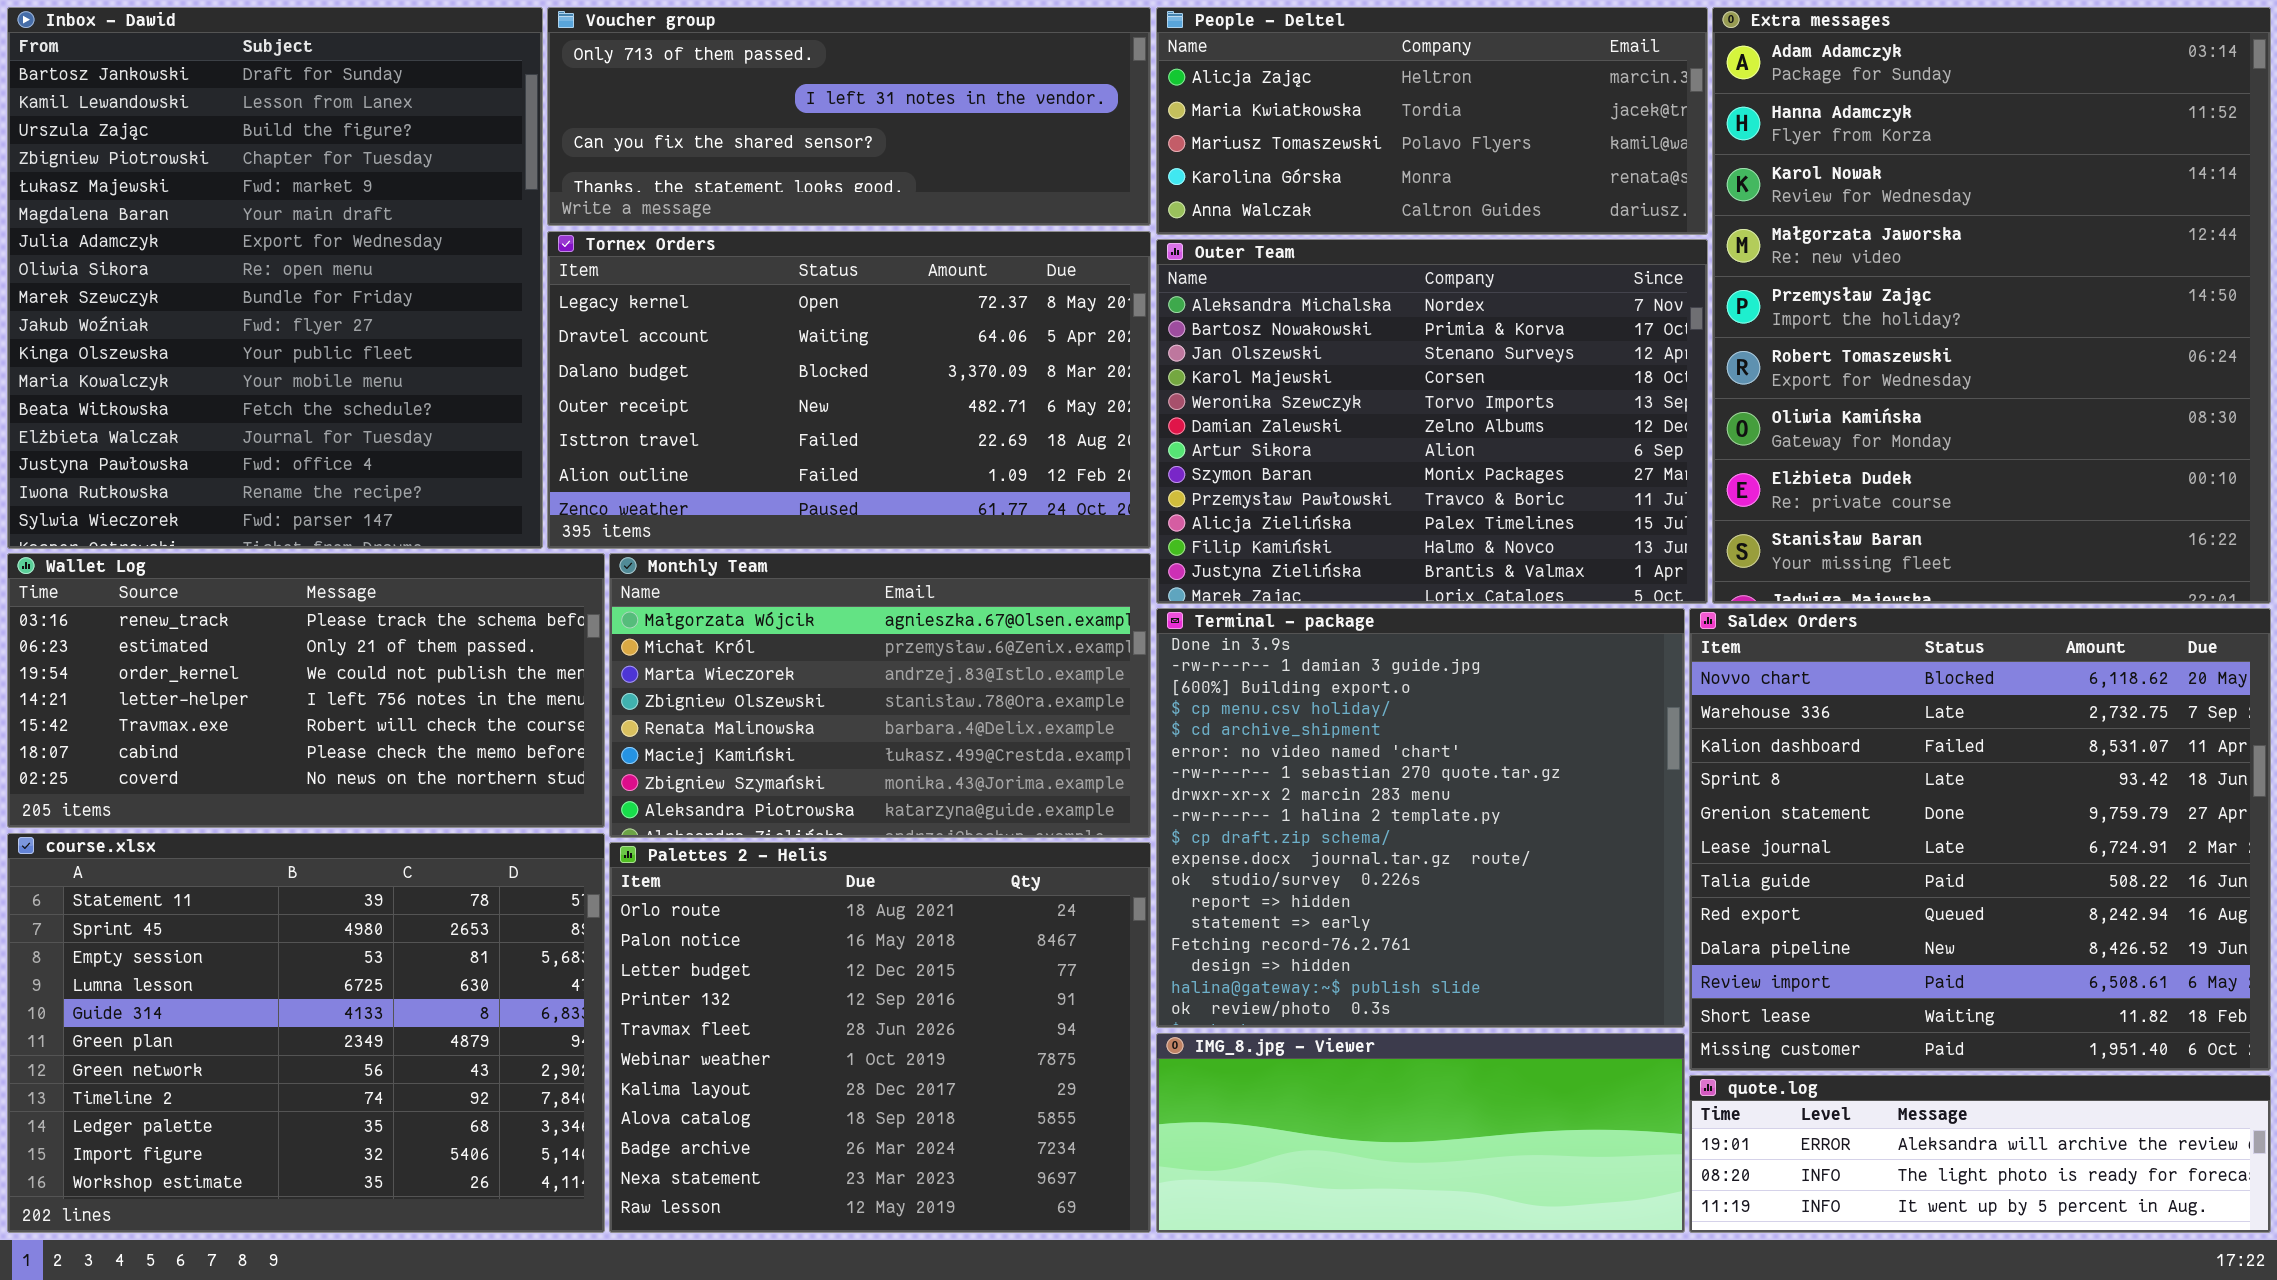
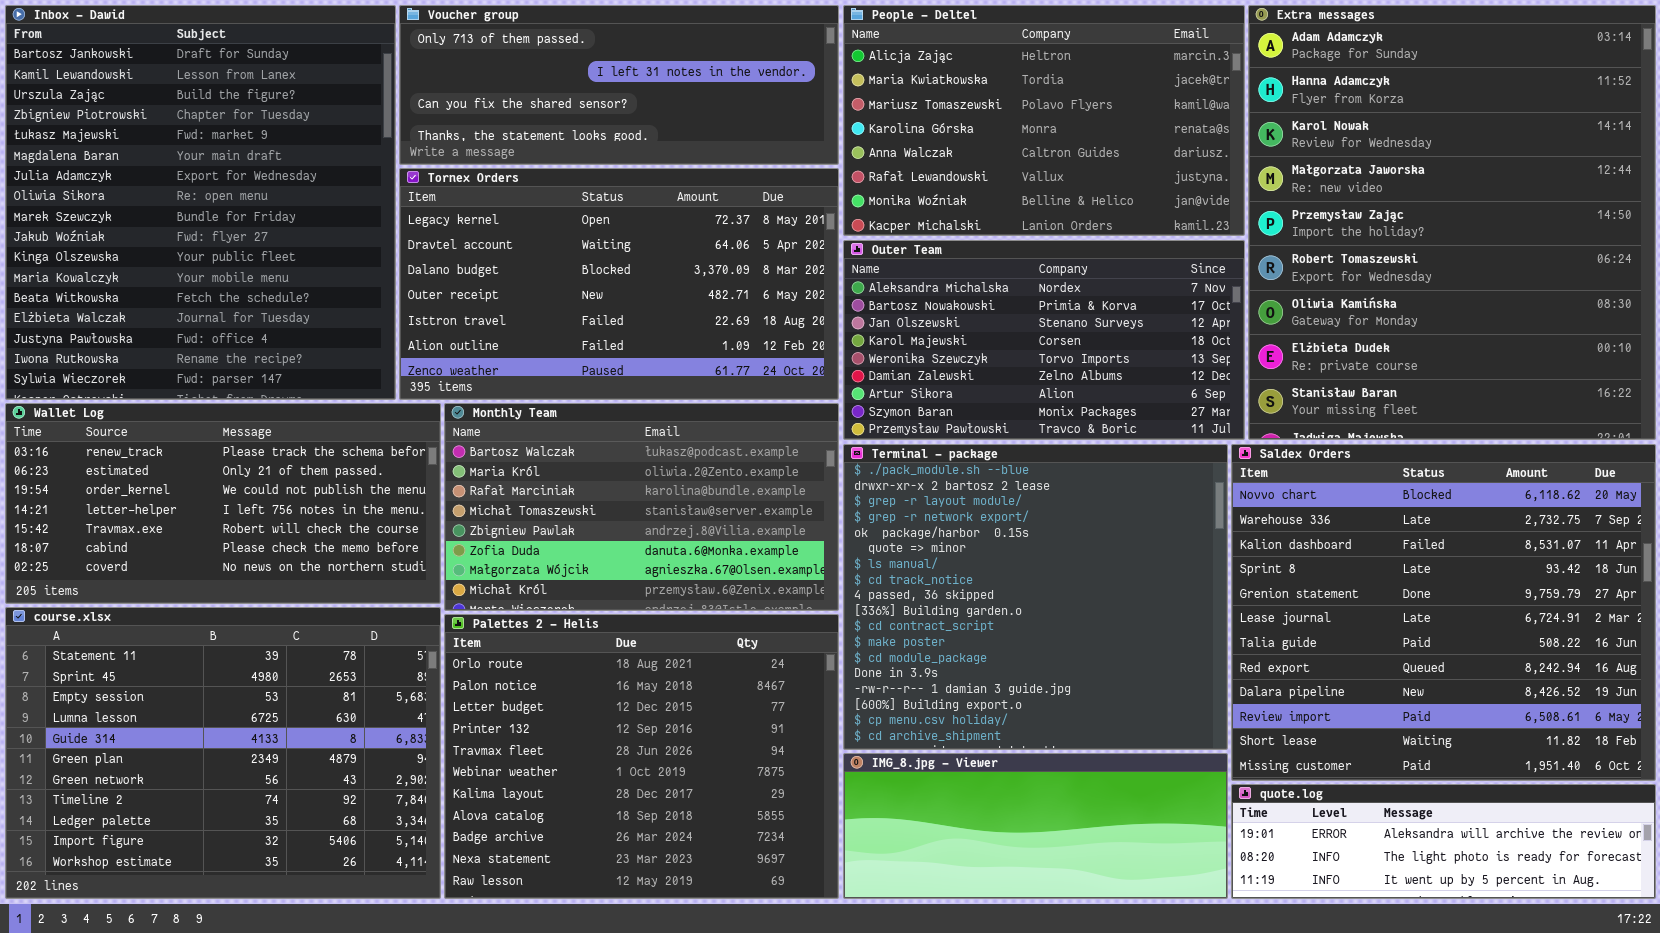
People - Deltel: [1156,7,1708,235] -> [843,5,1245,236], resized
Outer Team: [1156,239,1708,604] -> [843,240,1245,440], resized
Monthly Team: [609,553,1151,838] -> [444,403,839,611], scrolled up 6 rows
Terminal - package: [1156,608,1685,1028] -> [843,444,1228,750], scrolled up 13 rows

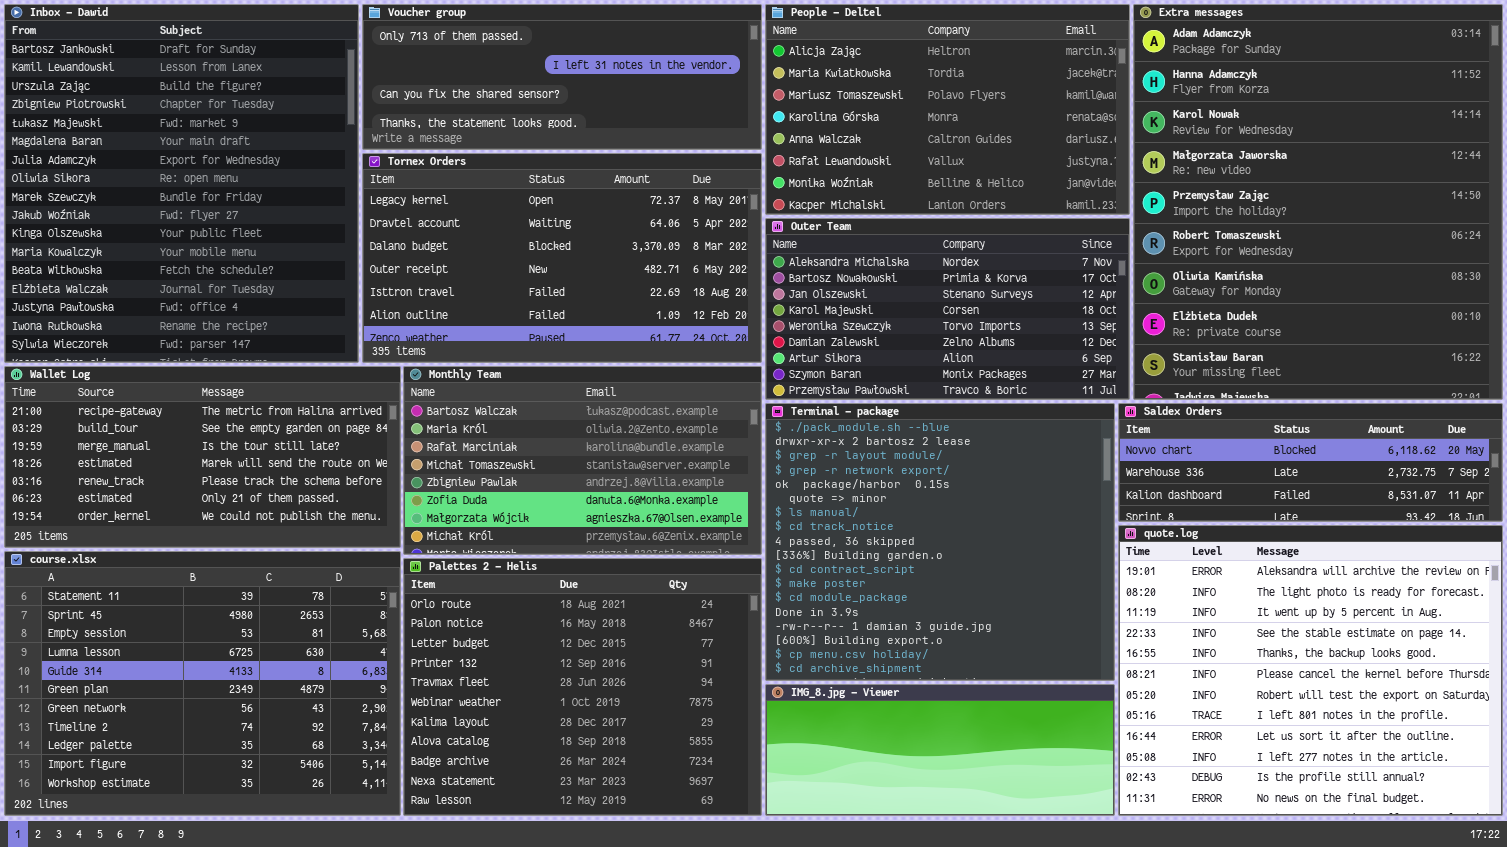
Wallet Log: [5,403,441,604] -> [4,366,401,548], scrolled up 4 rows
Saldex Orders: [1231,444,1656,781] -> [1118,403,1503,522], resized
quote.log: [1231,784,1656,899] -> [1118,525,1503,816], resized

